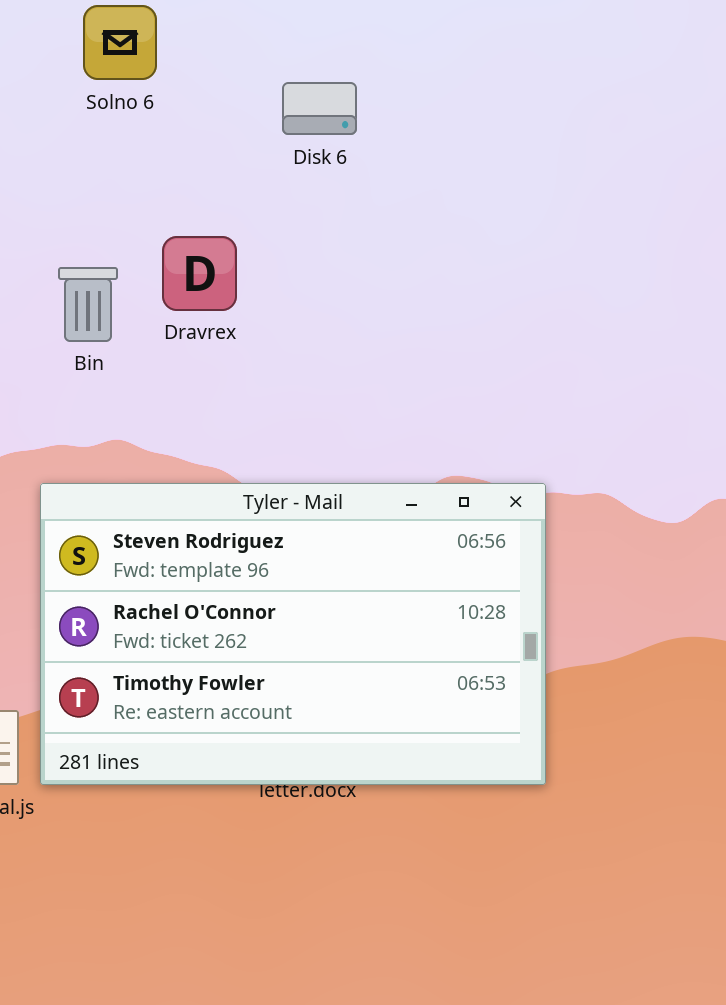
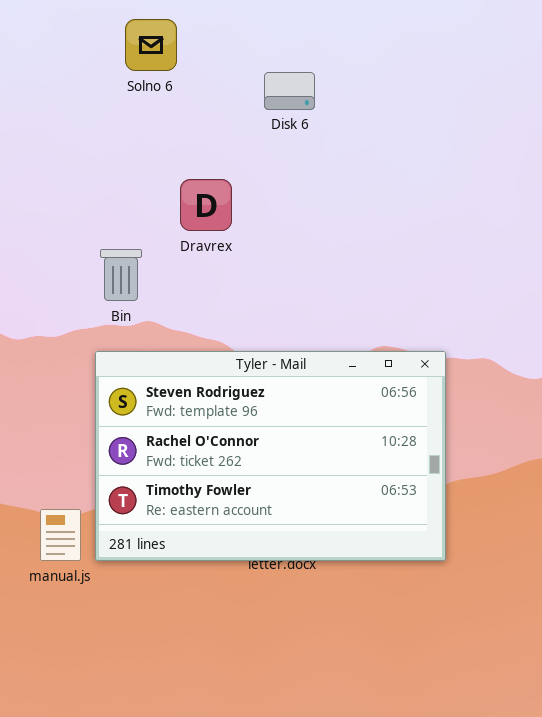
Bin: [58,267,118,342] -> [100,249,142,301], moved

